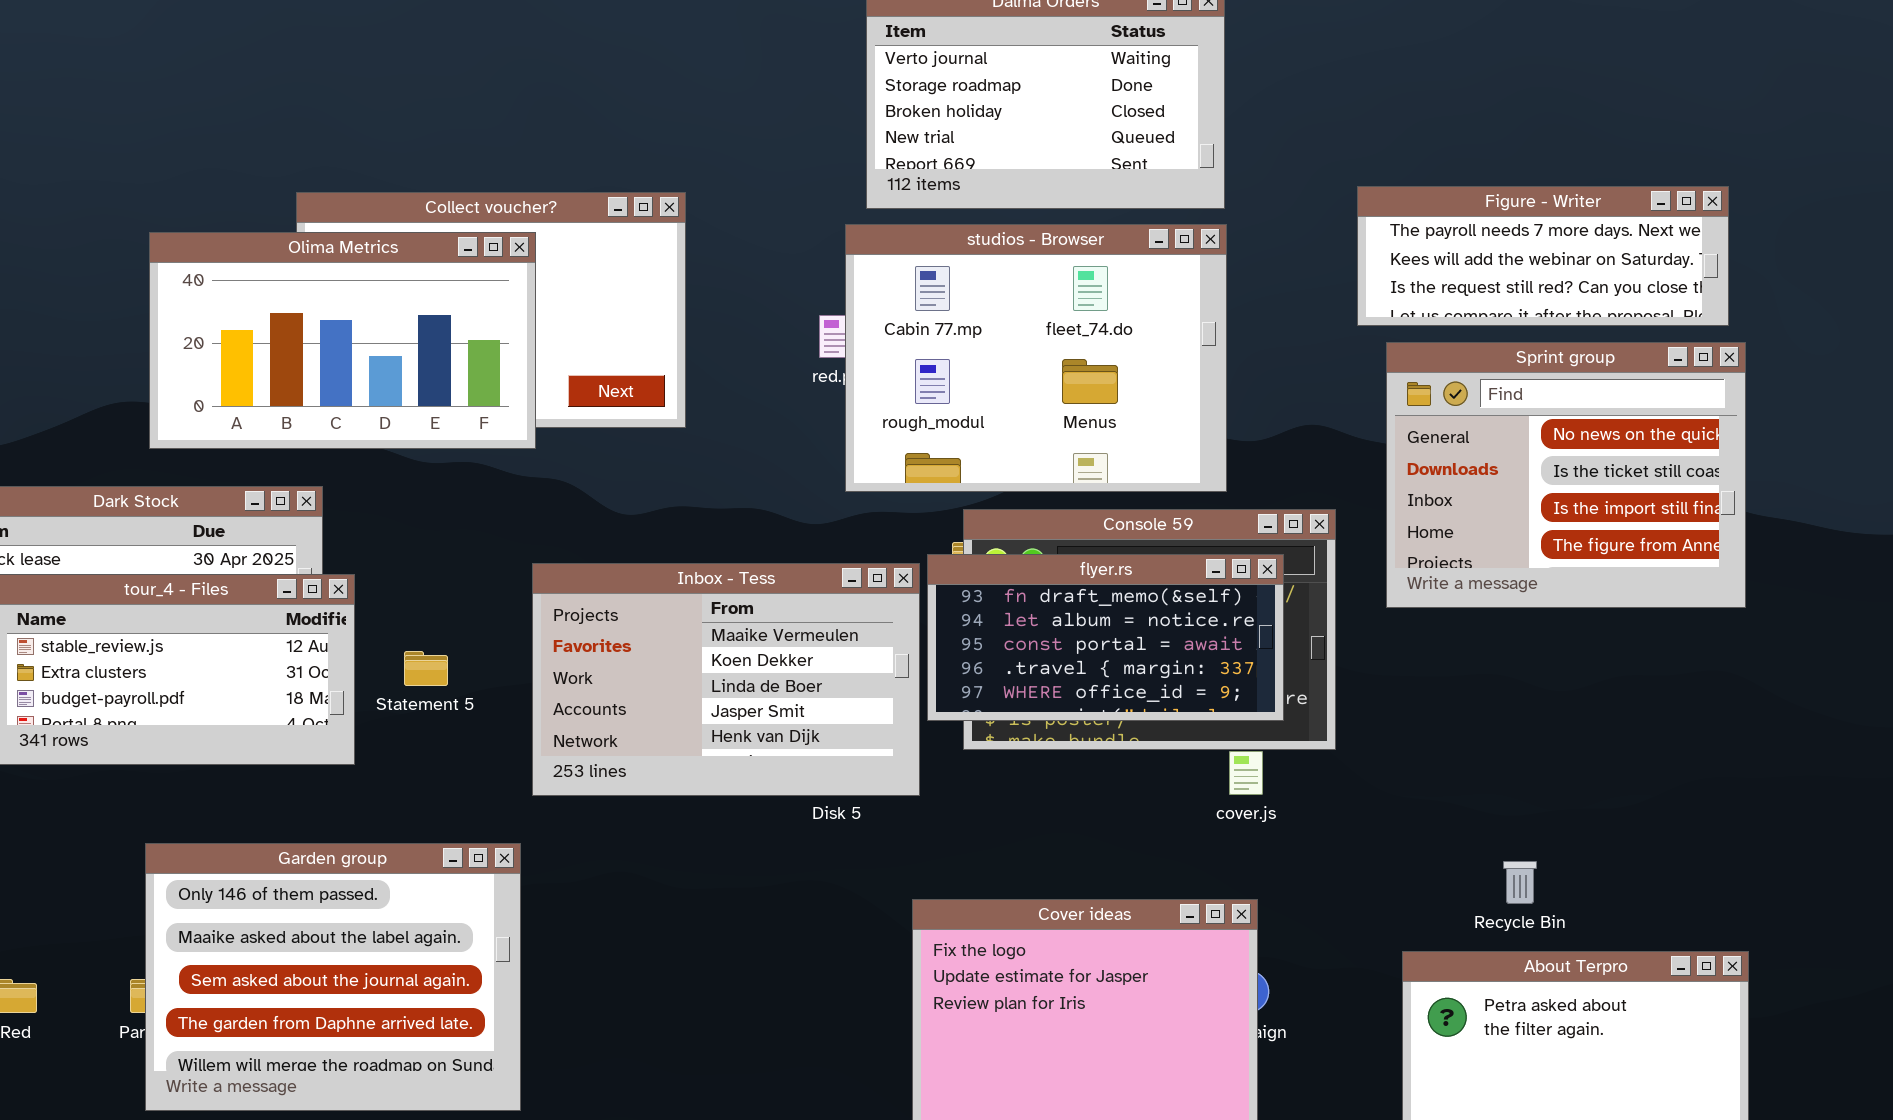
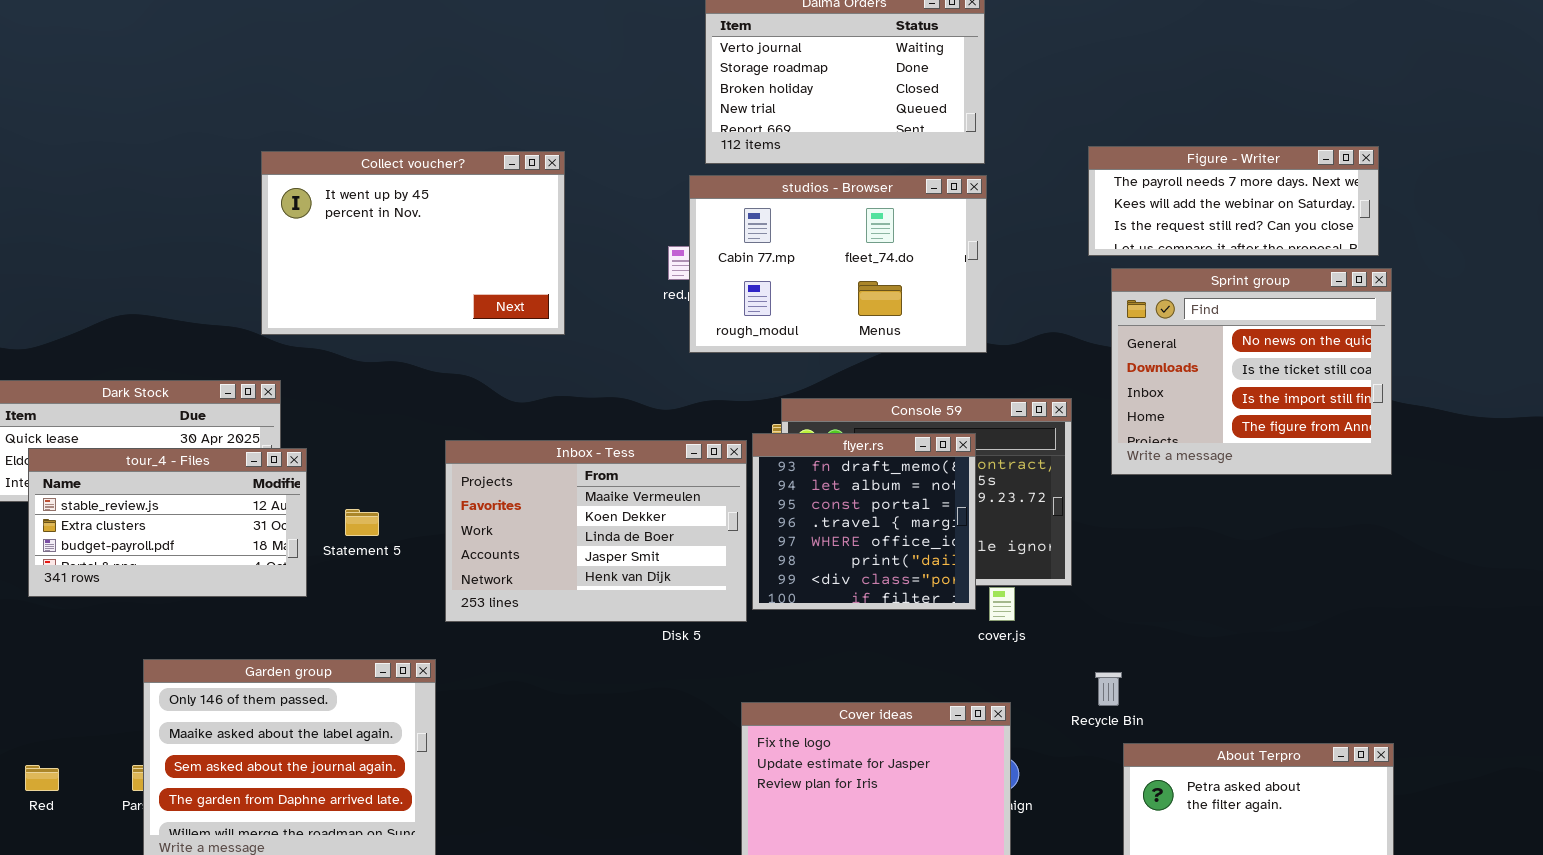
studios - Browser: [845,224,1227,492] -> [689,175,987,353], resized
Olima Metrics: [149,232,536,449] -> none, closed
flyer.rs: [927,554,1284,721] -> [752,433,976,610], resized
Recycle Bin: [1503,861,1537,904] -> [1095,672,1122,706], moved

